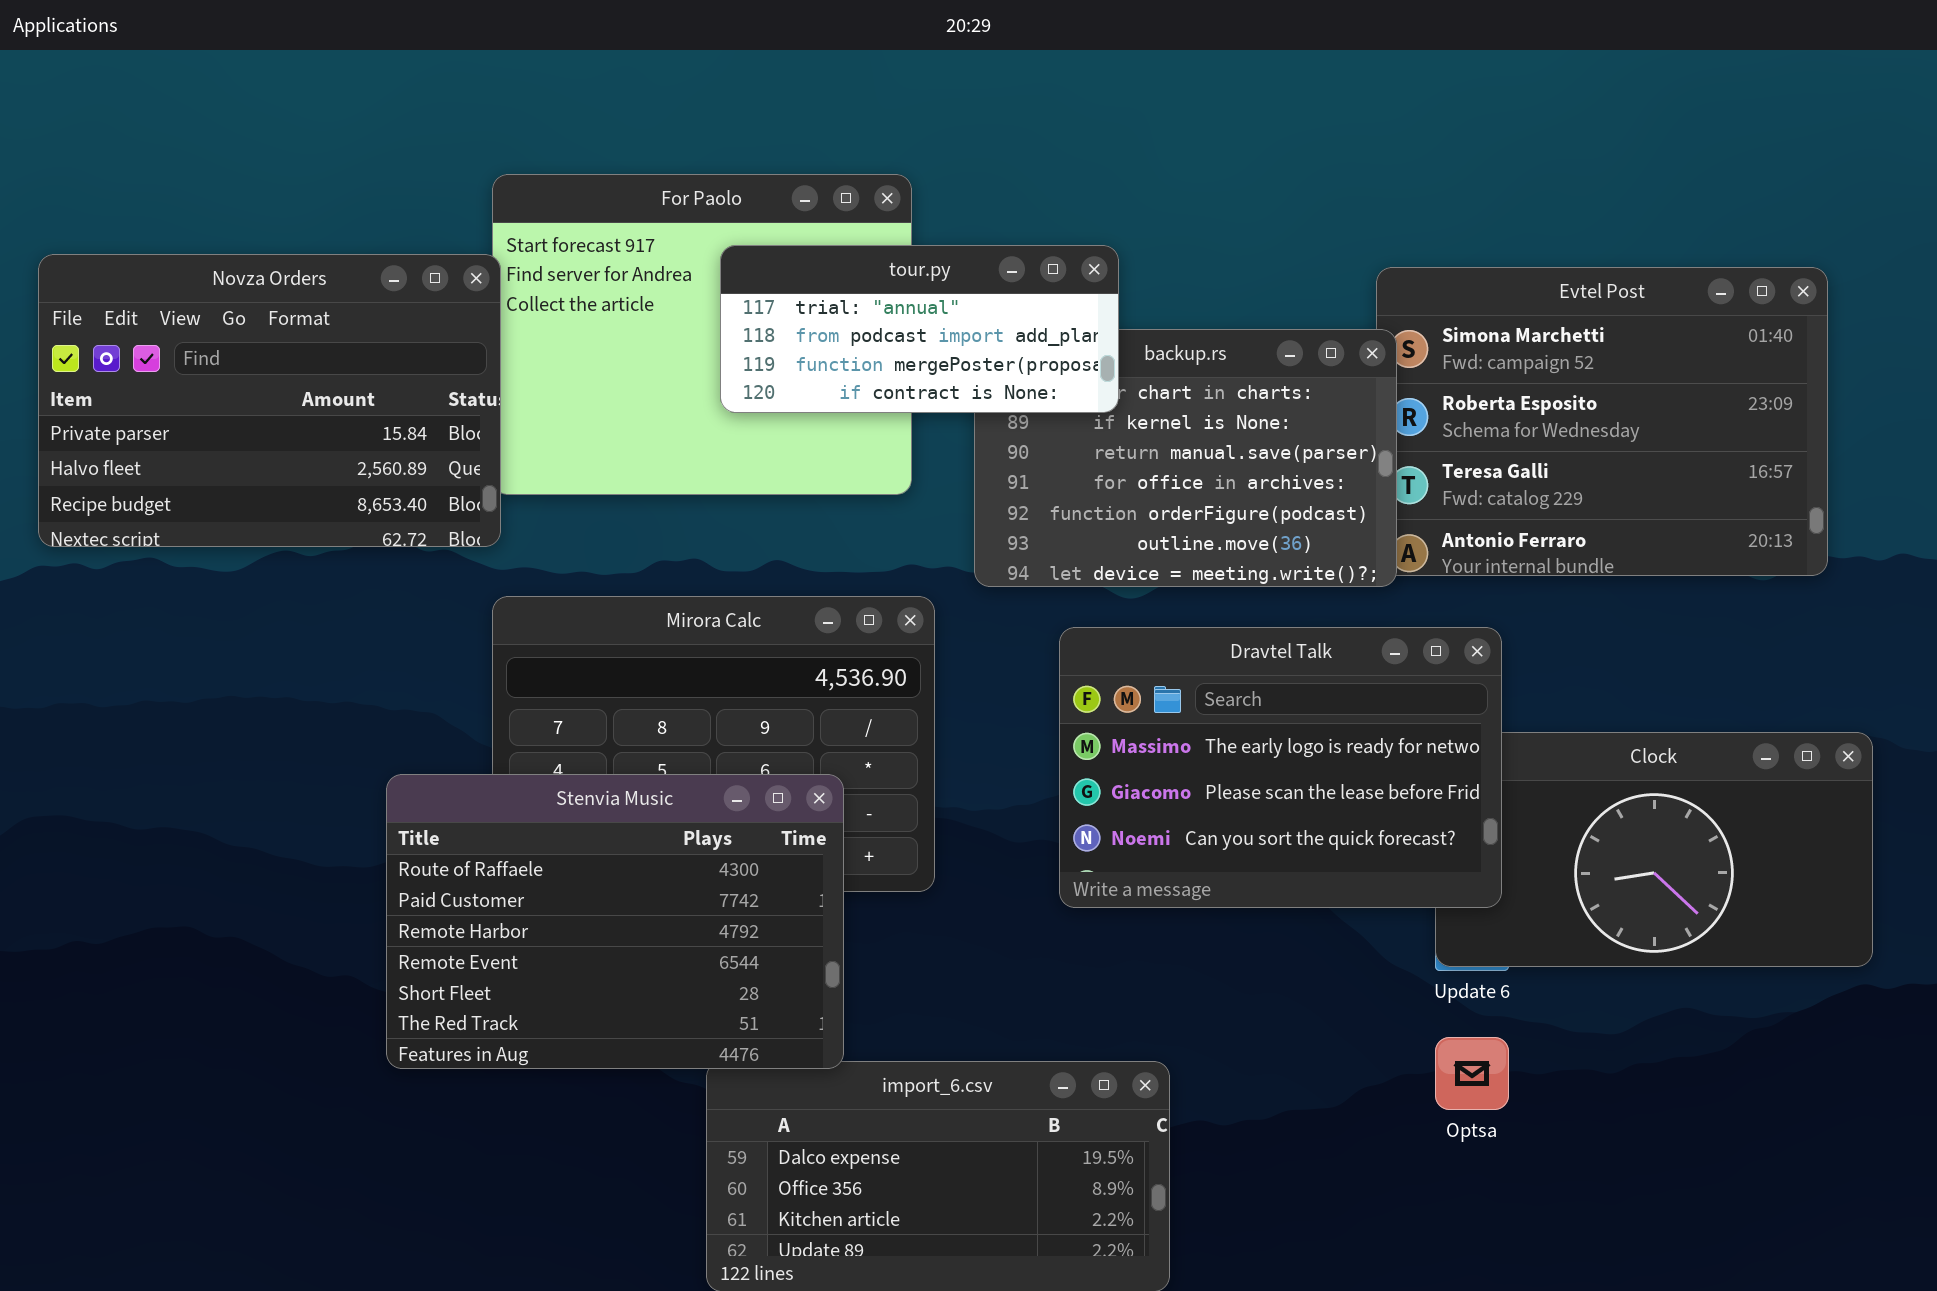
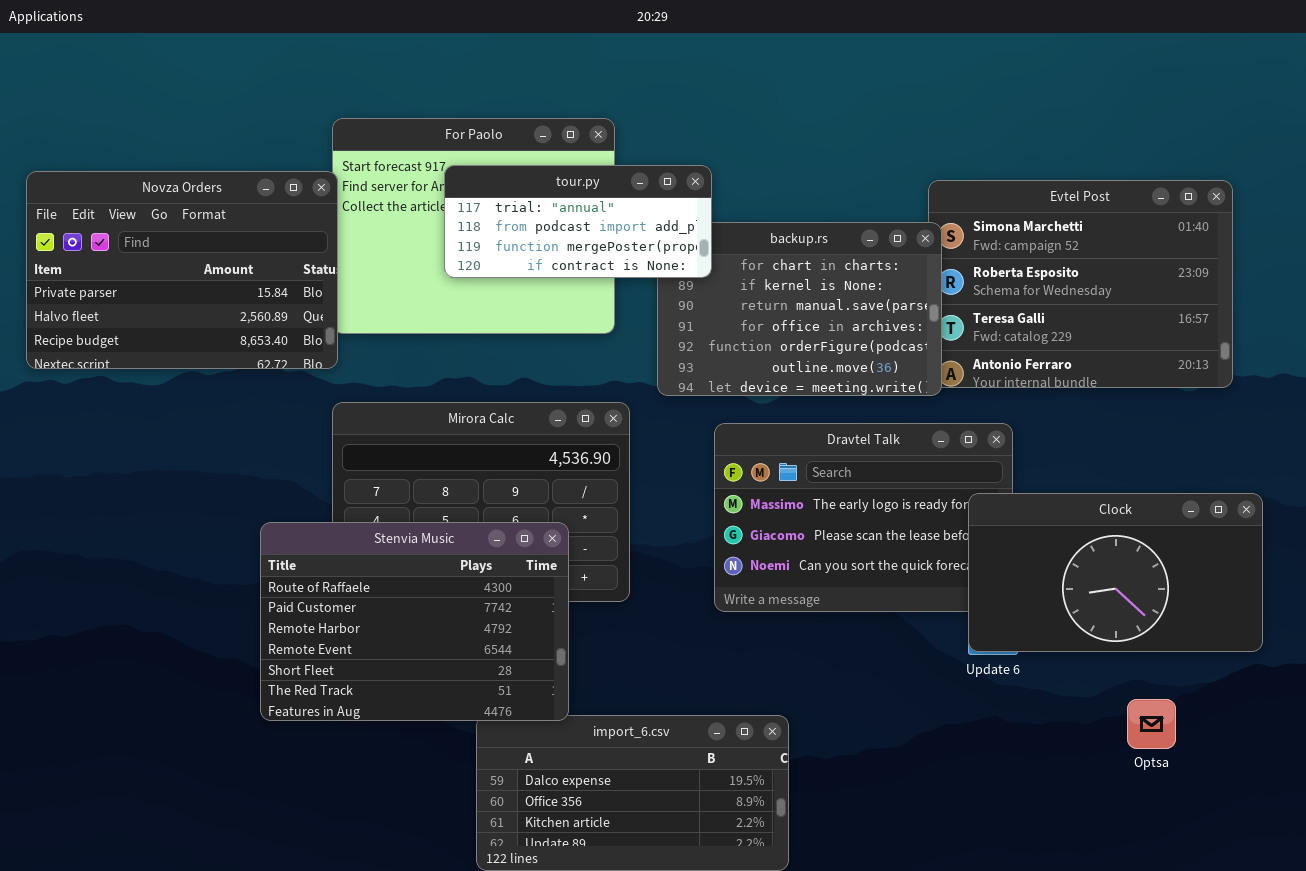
tour.py: [720,245,1119,413] -> [444,165,712,278], moved
Clock: [1435,732,1873,967] -> [968,493,1263,652], raised
Optsa: [1435,1037,1509,1110] -> [1127,699,1176,749], moved

